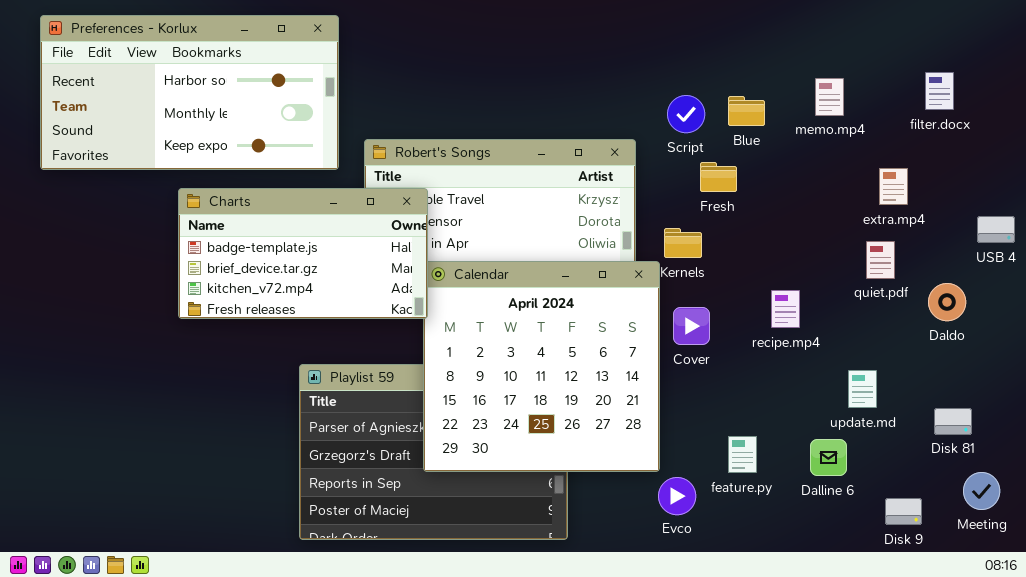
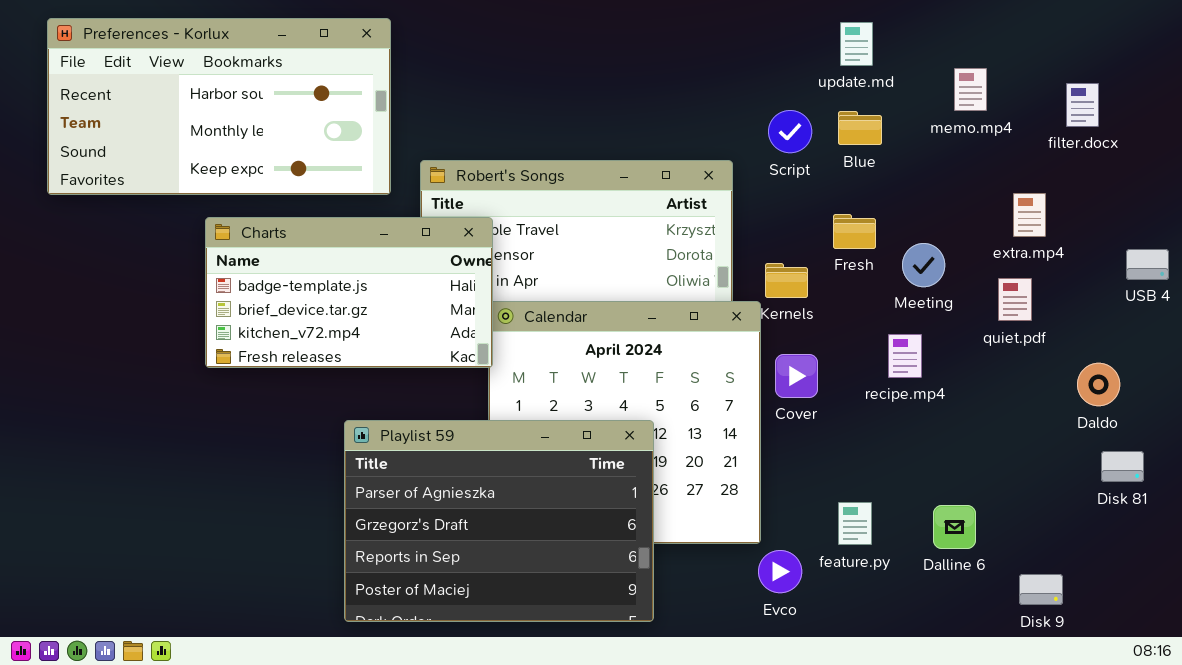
memo.mp4: [815,78,844,116] -> [954,68,987,111], moved
Fresh: [700,162,737,192] -> [833,214,876,249], moved
Daldo: [928,283,966,321] -> [1077,363,1120,406], moved
Playlist 59: [299,364,568,540] -> [344,420,654,622], raised
update.md: [848,370,877,408] -> [840,22,873,66], moved
Disk 81: [934,408,972,435] -> [1101,451,1144,482], moved
Meeting: [963,472,1000,510] -> [902,243,945,287], moved

